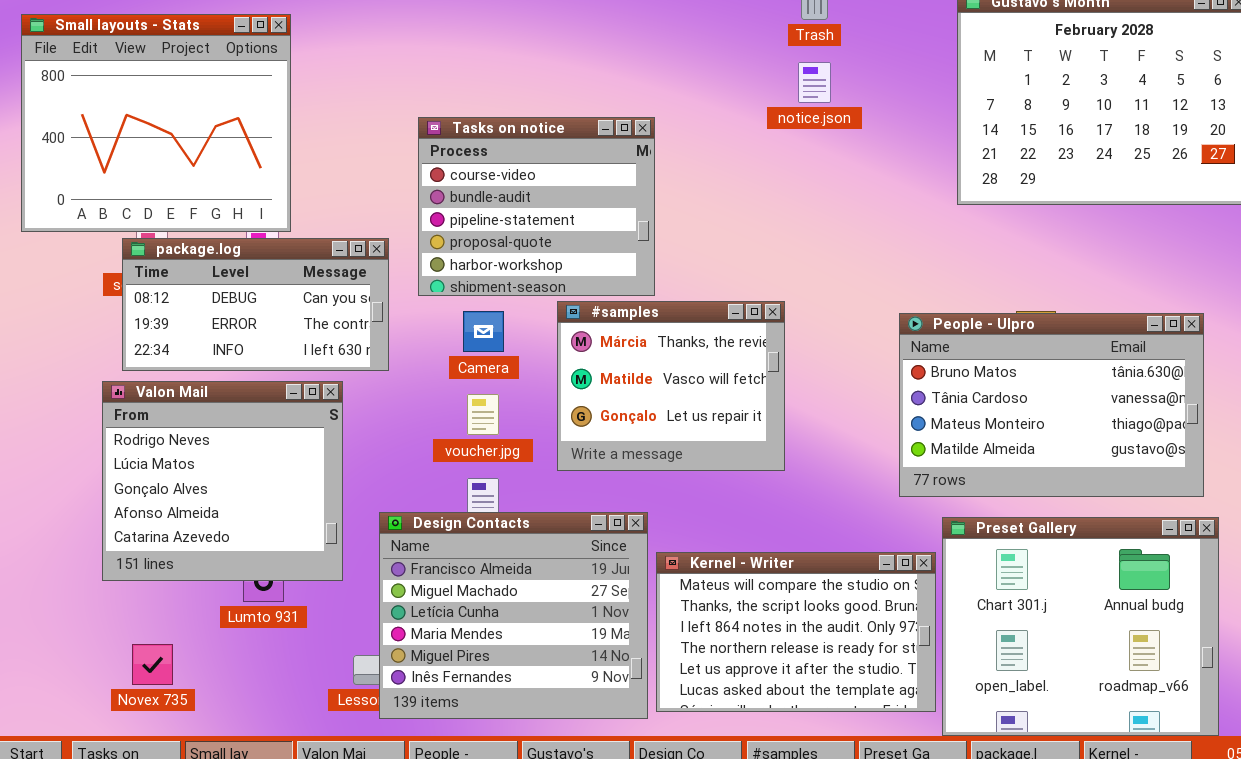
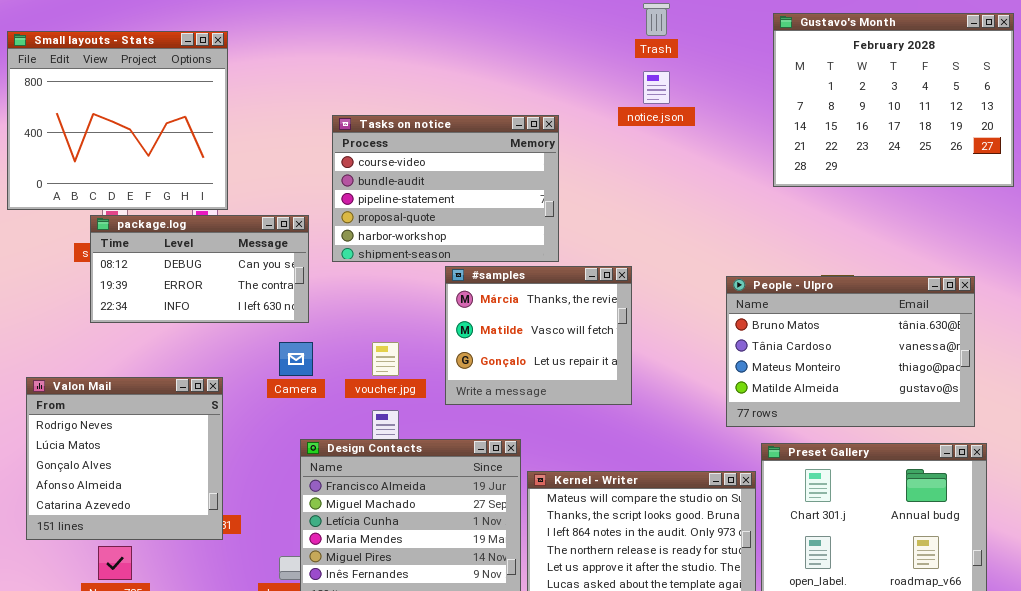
Tasks on notice: [418,117,655,296] -> [332,115,559,262], resized
Camera: [463,311,504,352] -> [279,342,313,376], moved
Valon Mail: [102,381,343,581] -> [26,377,223,540], moved

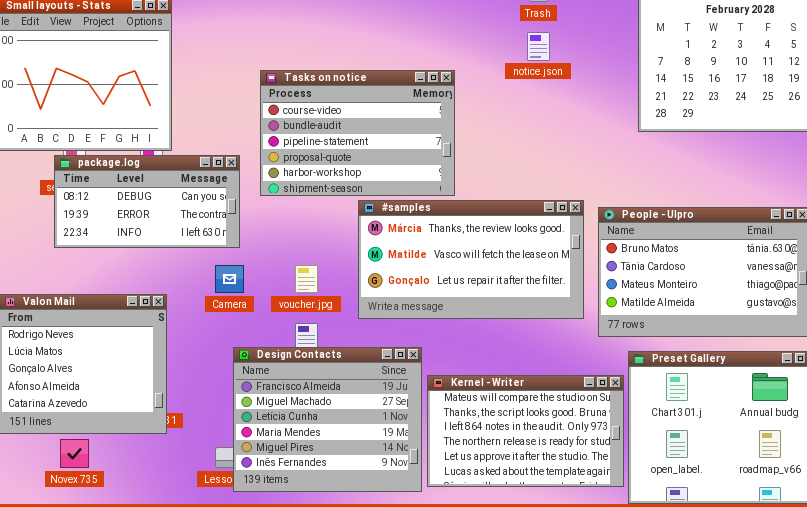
#samples: [445,266,632,405] -> [358,200,584,319], resized

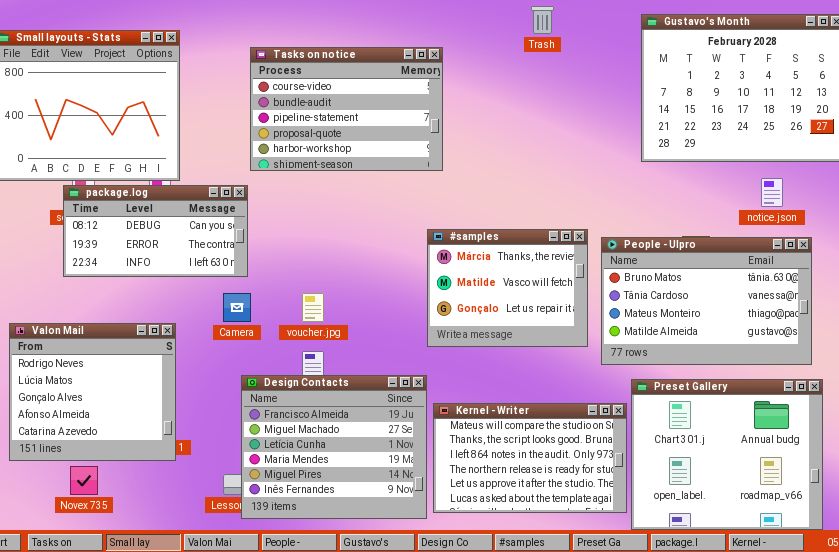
notice.json: [527,32,550,61] -> [761,178,783,207], moved
Tasks on notice: [260,70,455,196] -> [250,47,443,171], moved
#samples: [358,200,584,319] -> [427,229,588,347], resized

